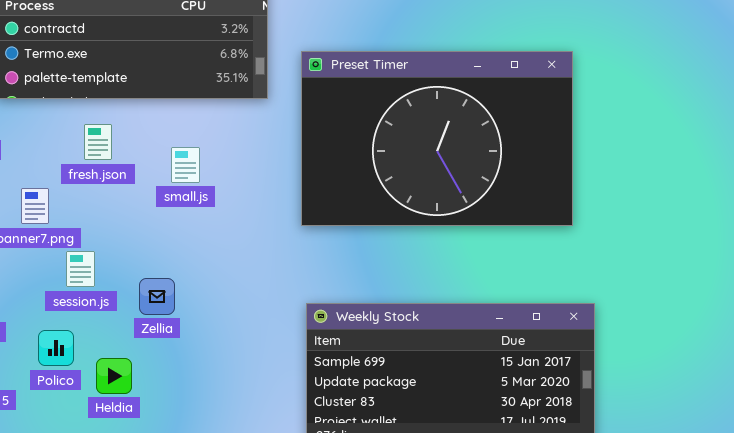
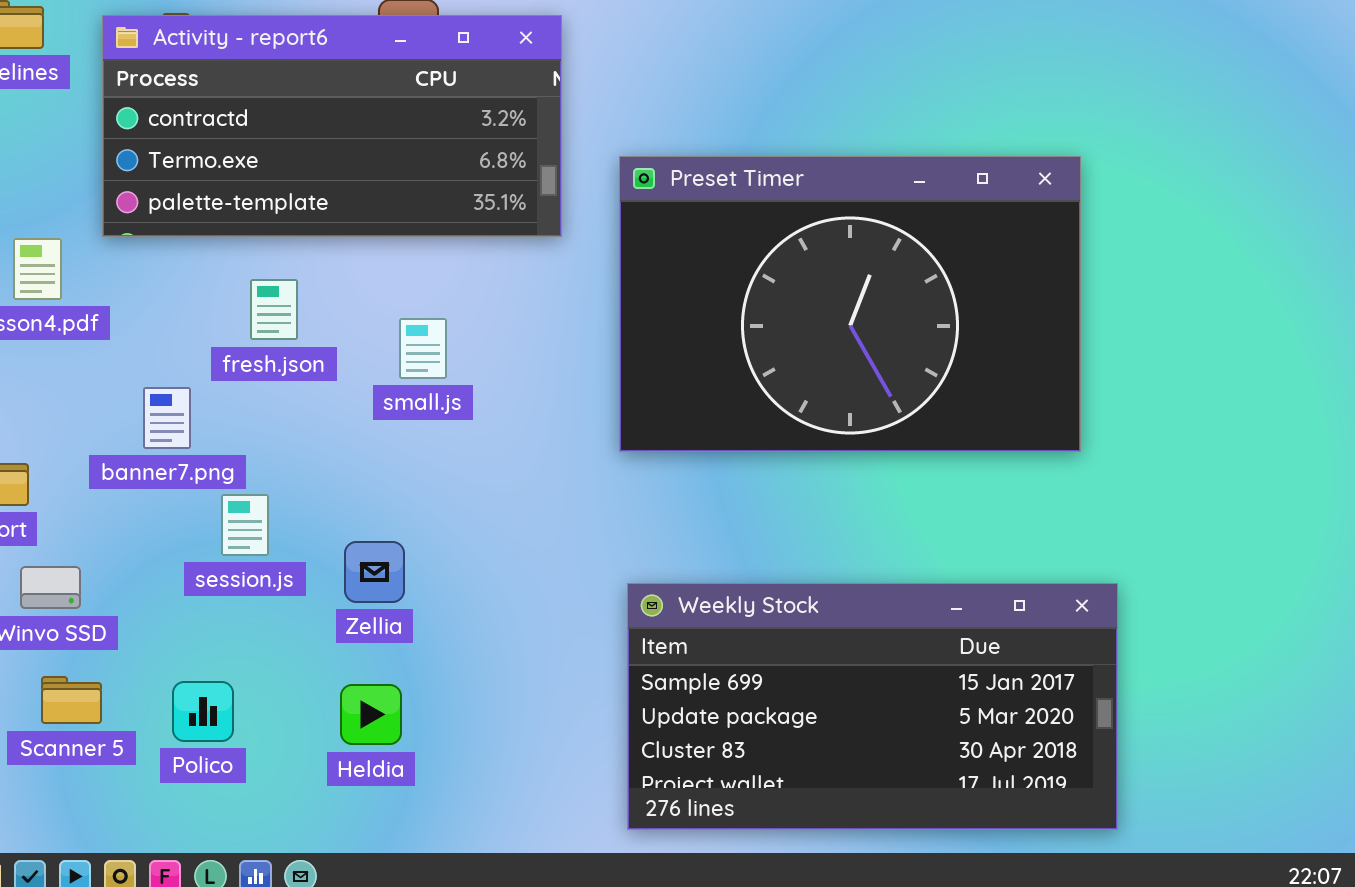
Polico: [38,330,74,366] -> [172,681,234,742], moved
Heldia: [96,358,132,394] -> [340,684,402,745], moved

